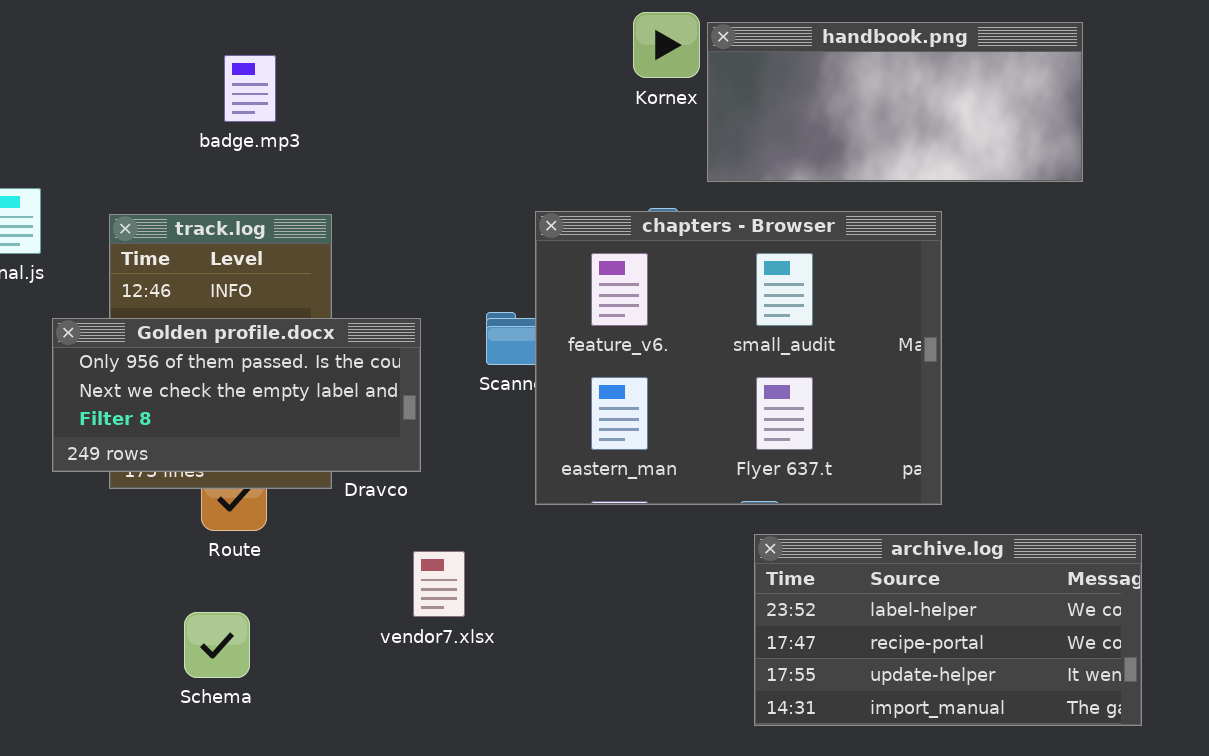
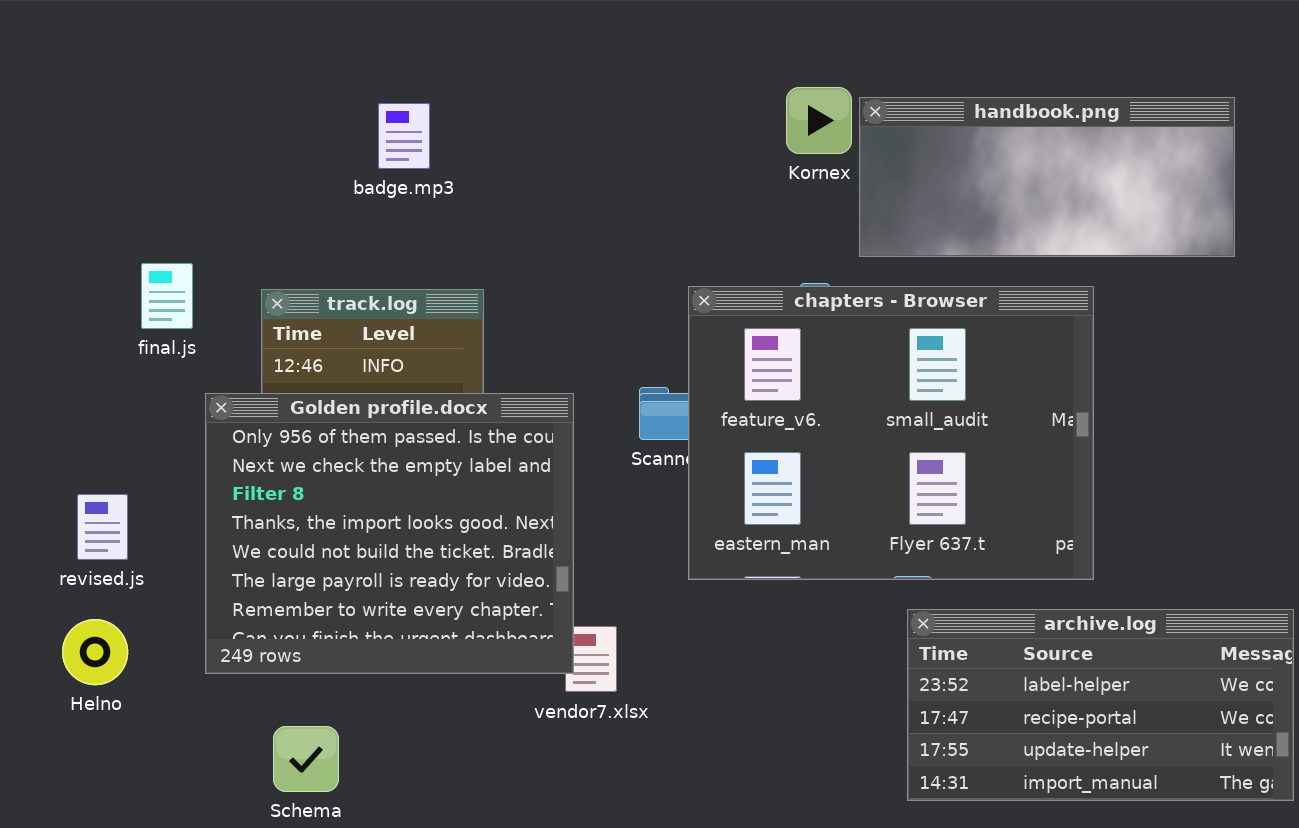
badge.mp3: [224,55,276,122] -> [378,103,430,169], moved
Golden profile.docx: [52,318,421,472] -> [205,393,574,674], resized
Schema: [184,612,250,678] -> [273,726,339,792], moved

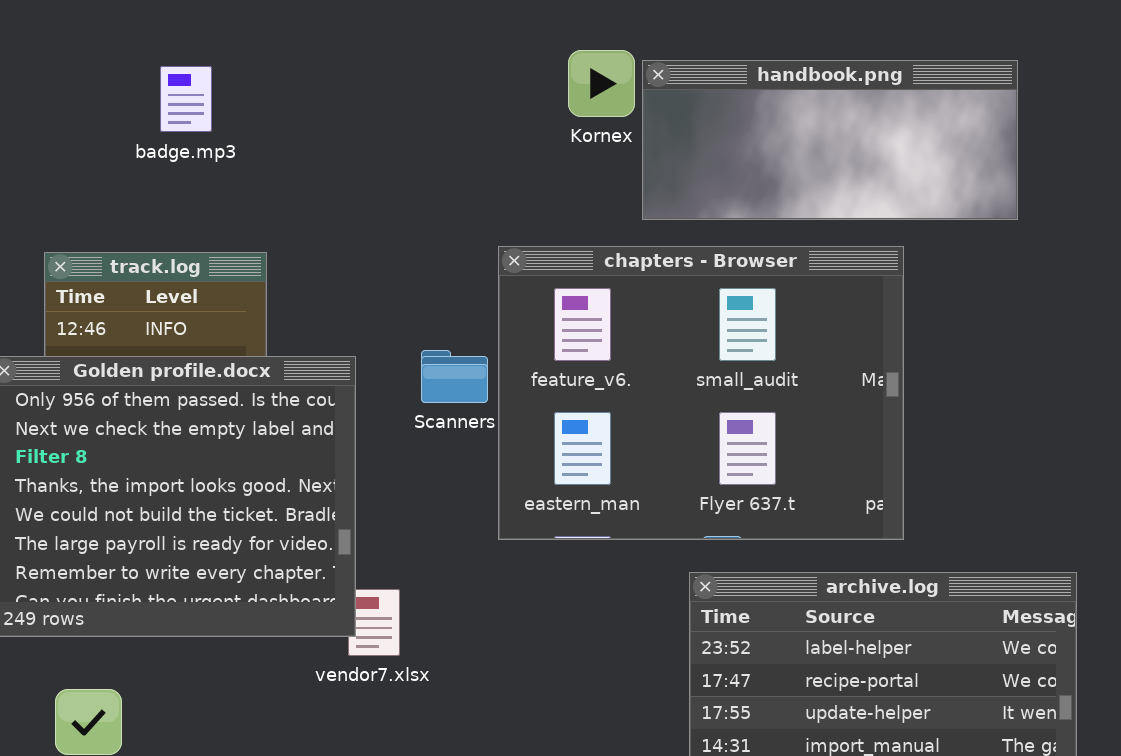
chapters - Browser: [688,286,1094,580] -> [498,246,904,540], moved

